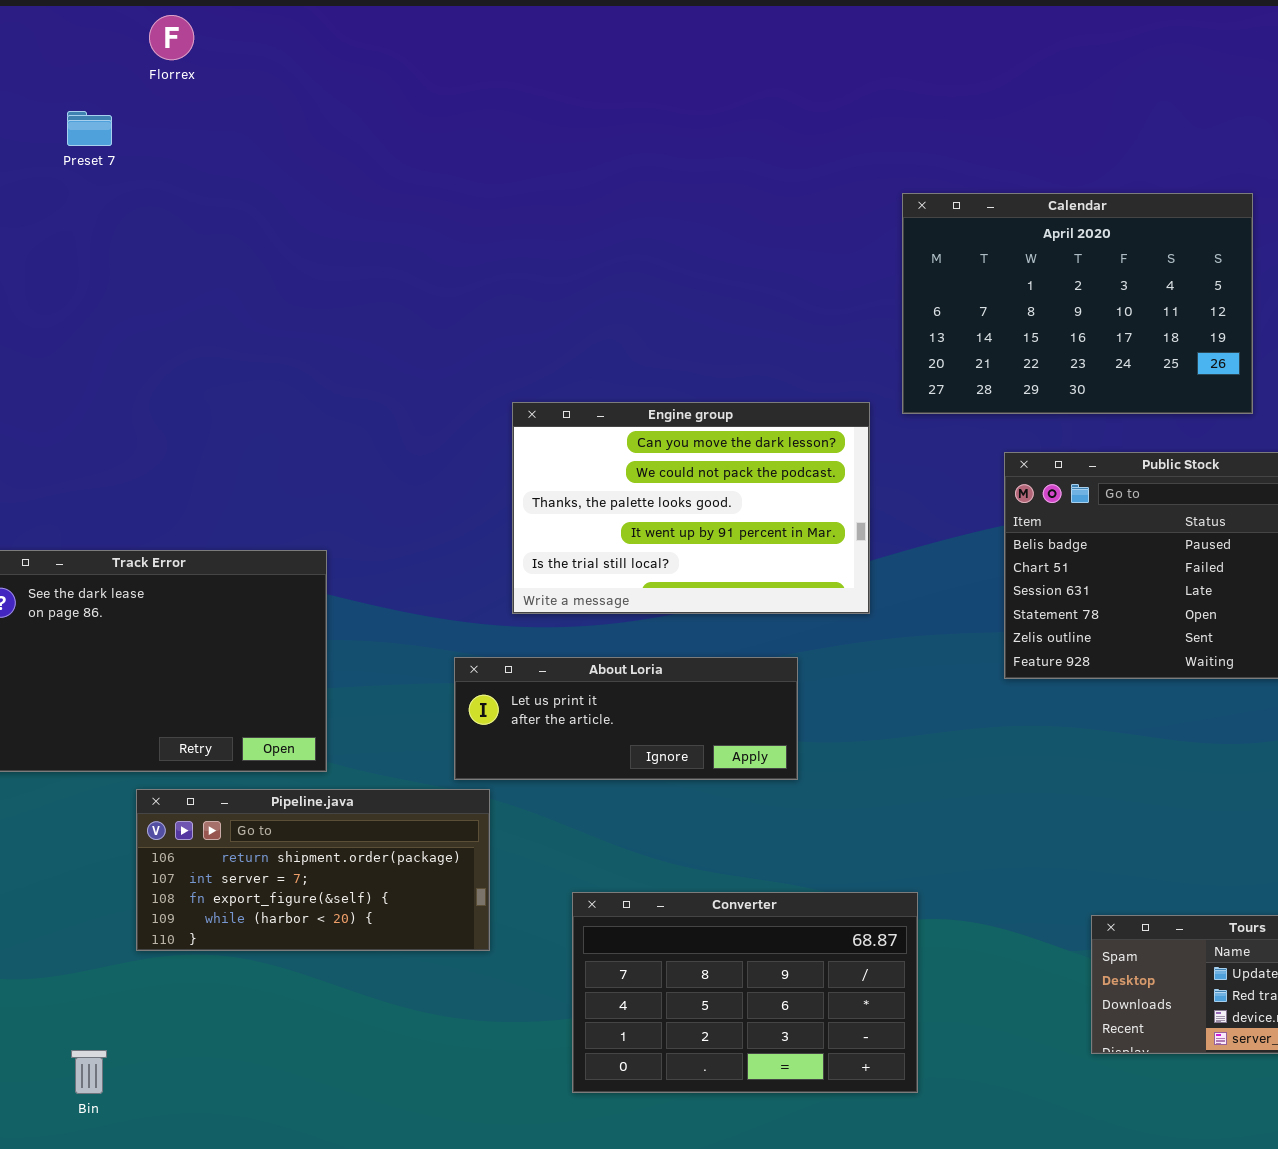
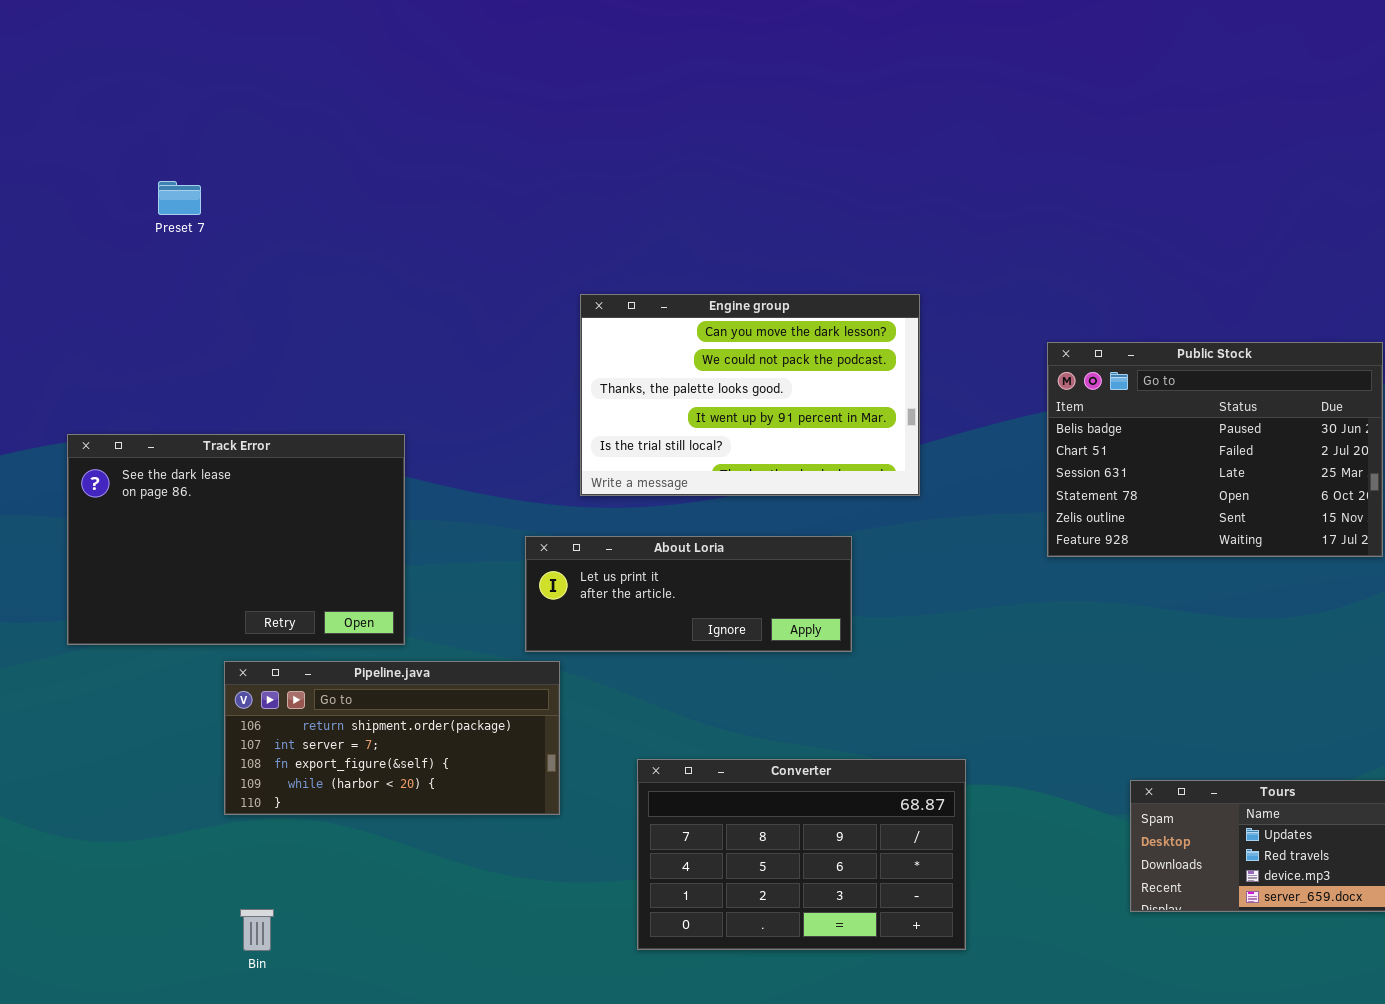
Preset 7: [67,111,112,146] -> [158,181,201,215], moved
Calendar: [902,193,1253,414] -> none, closed
Bin: [71,1050,107,1094] -> [240,909,274,951], moved

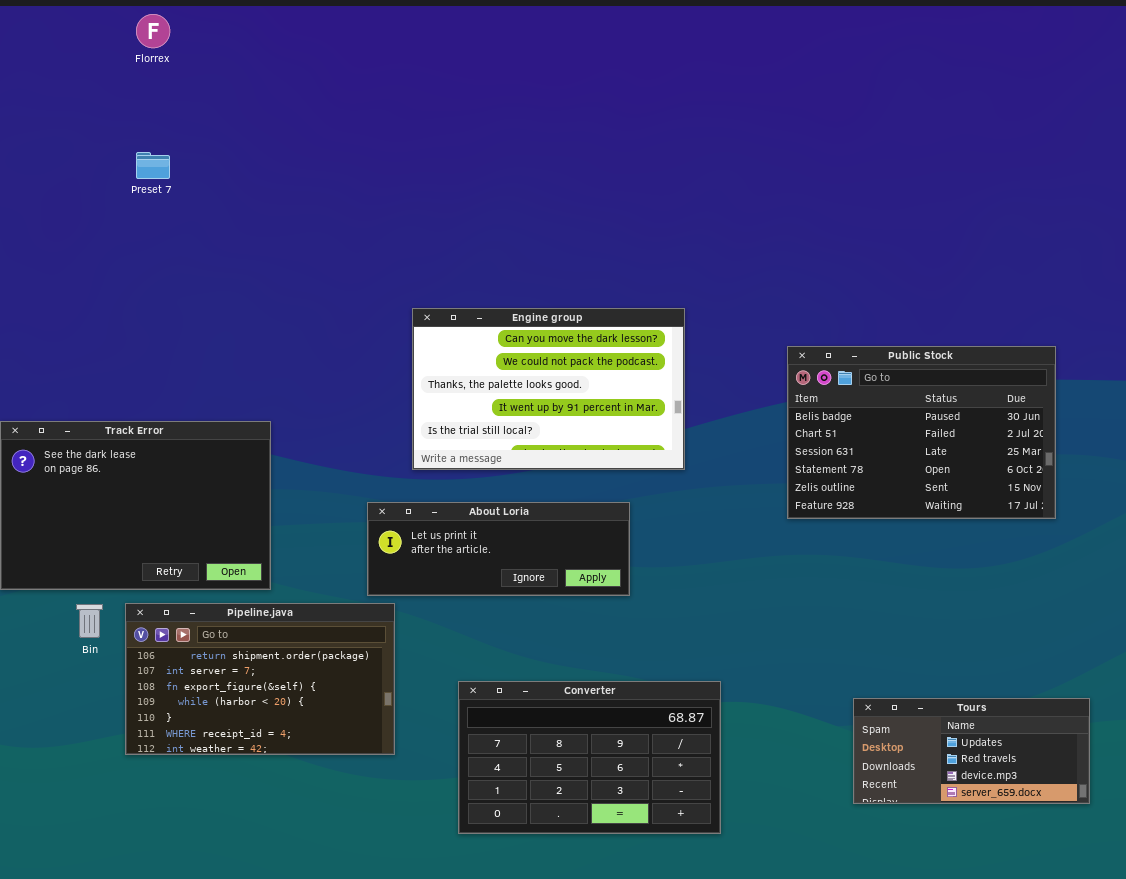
Preset 7: [158,181,201,215] -> [136,152,170,179], moved
Pipeline.java: [224,661,560,815] -> [125,603,395,755], resized
Bin: [240,909,274,951] -> [76,604,103,638], moved

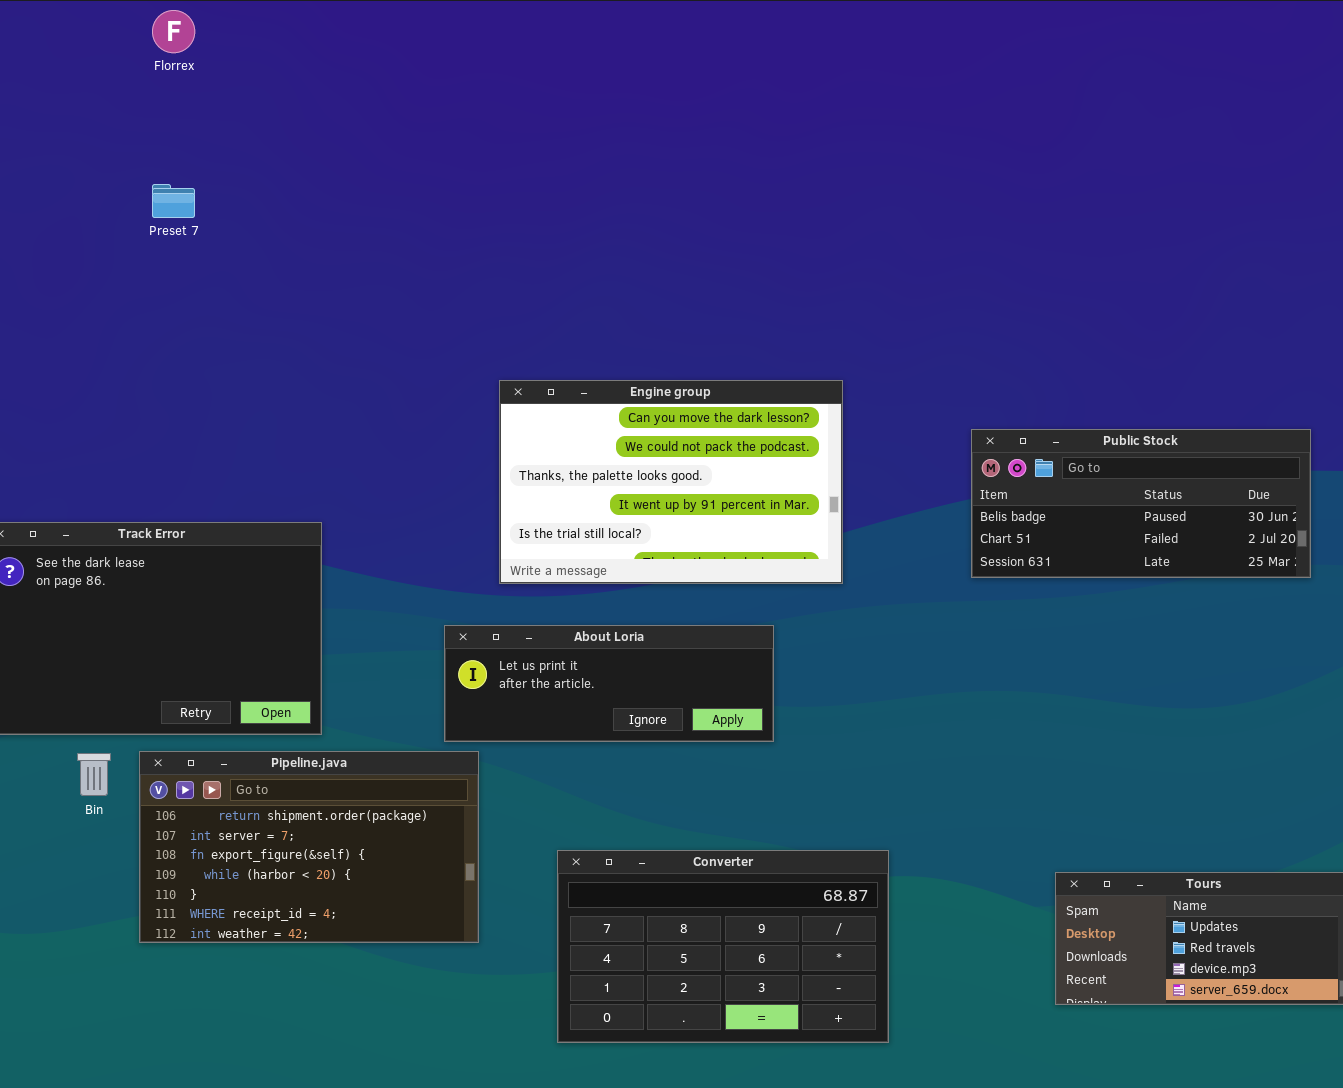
Public Stock: [787,346,1056,519] -> [971,429,1311,578], resized

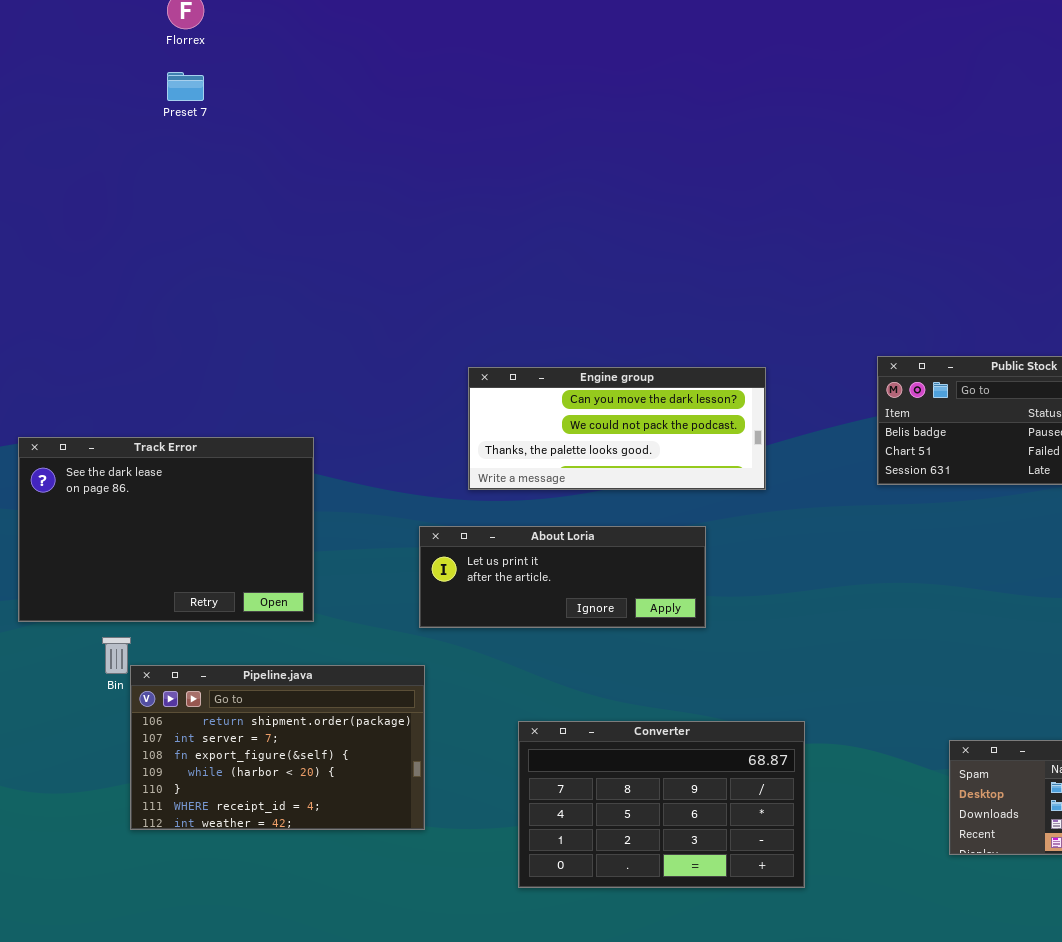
Preset 7: [152,184,195,218] -> [167,72,204,101], moved
Engine group: [499,380,843,584] -> [468,367,766,490], resized
Pipeline.java: [139,751,479,943] -> [130,665,425,830], moved

